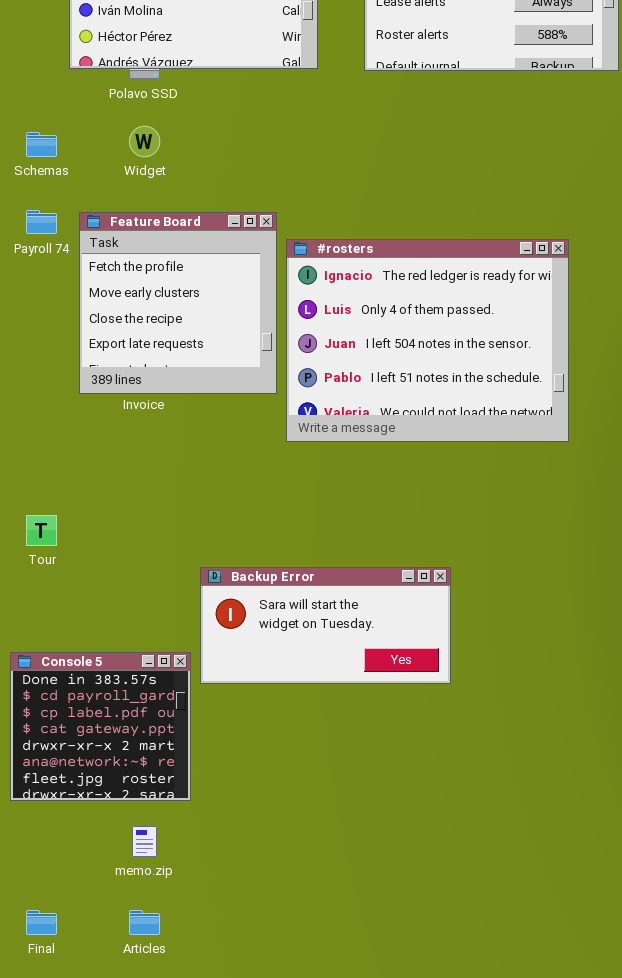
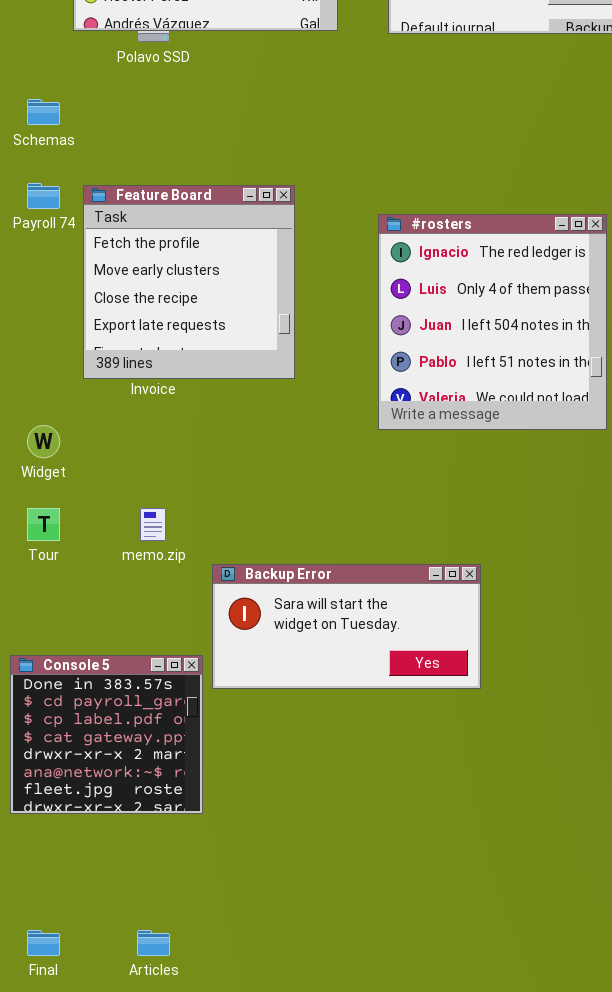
Widget: [129,126,160,157] -> [27,425,60,458], moved
#rosters: [286,239,569,442] -> [378,214,607,430], resized
memo.zip: [132,826,157,857] -> [140,508,166,541], moved

